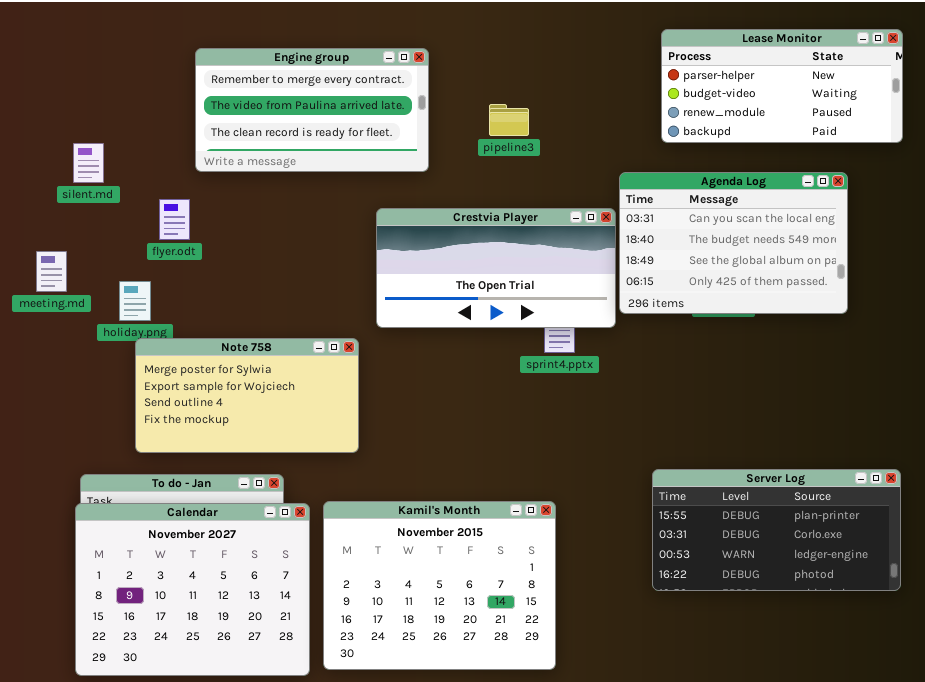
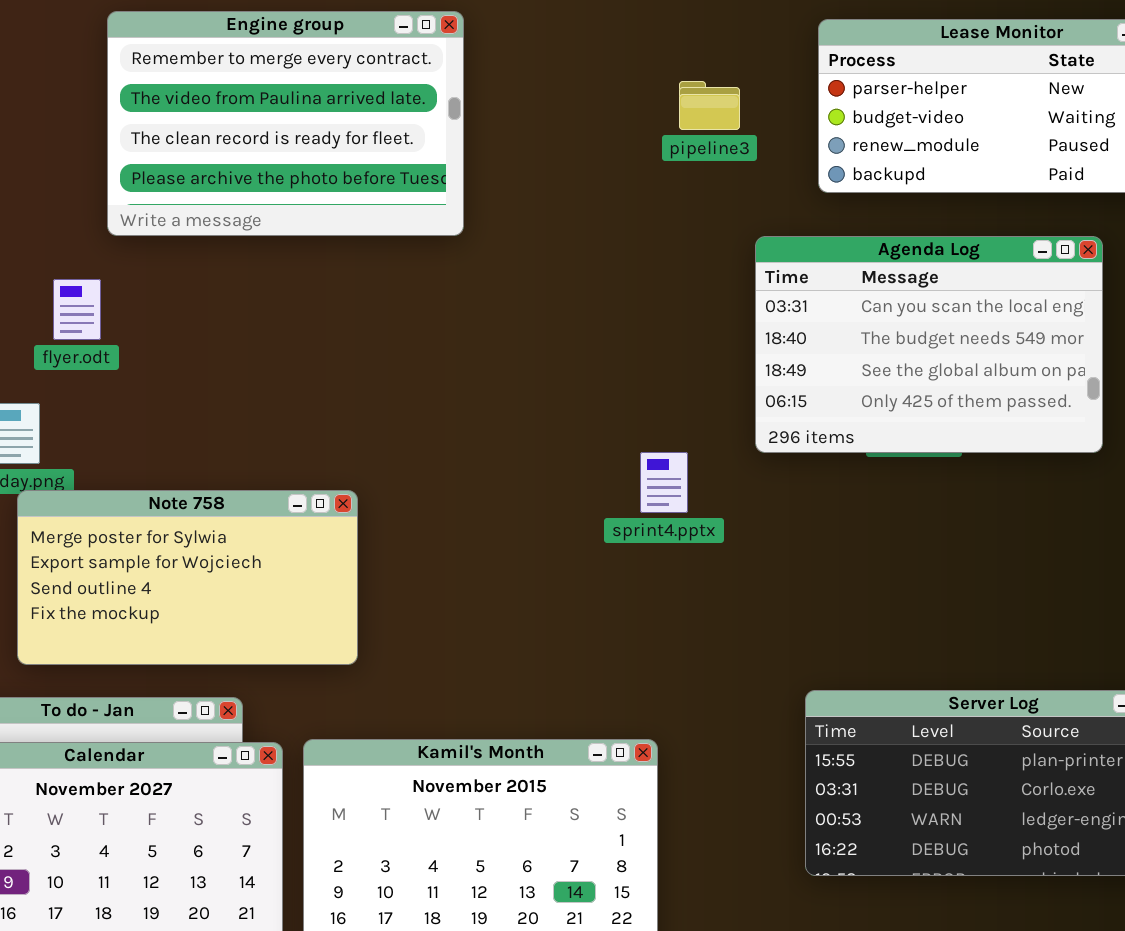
Engine group: [195,48,429,172] -> [107,11,464,236], resized
pipeline3: [489,104,529,136] -> [679,81,740,130], moved
Crestvia Player: [376,208,616,328] -> none, closed

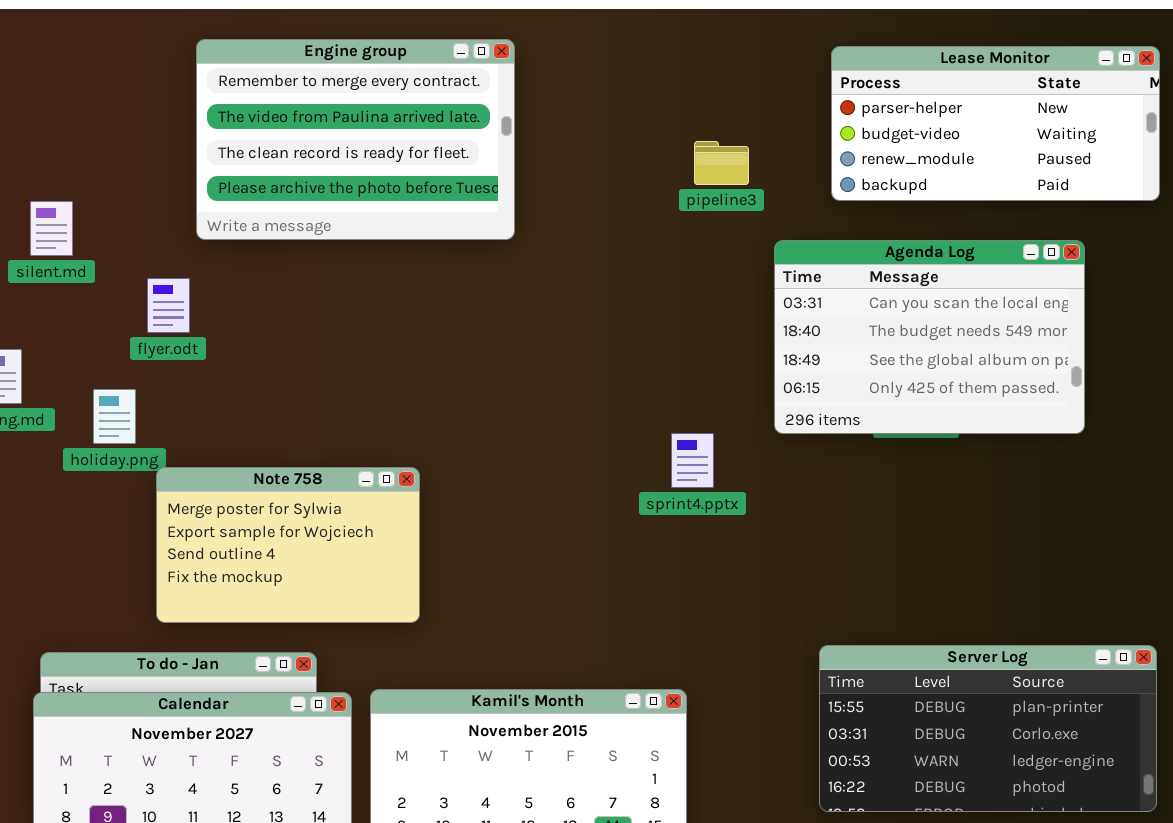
pipeline3: [679,81,740,130] -> [694,141,749,185], moved
Note 758: [17,490,358,665] -> [156,467,420,623], resized

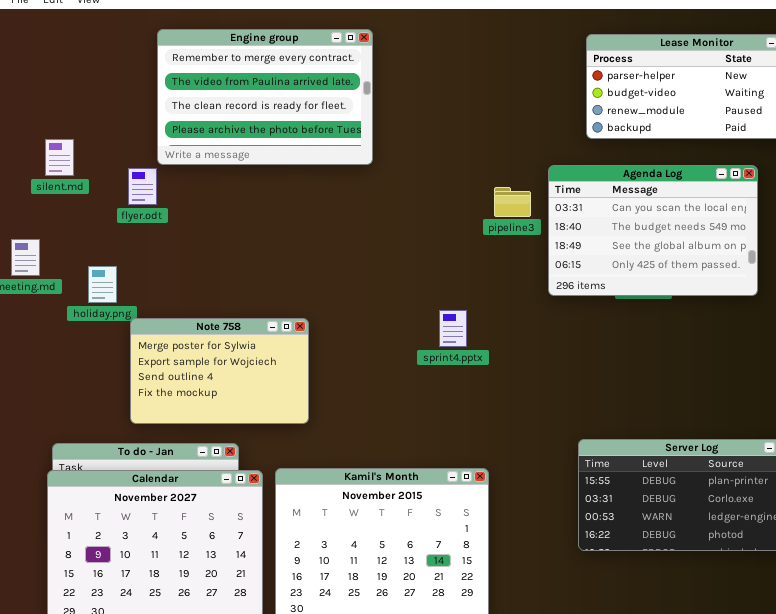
pipeline3: [694,141,749,185] -> [494,187,531,217], moved
flyer.odt: [147,278,190,333] -> [128,168,157,205], moved
sprint4.pptx: [671,433,714,488] -> [439,310,467,347], moved

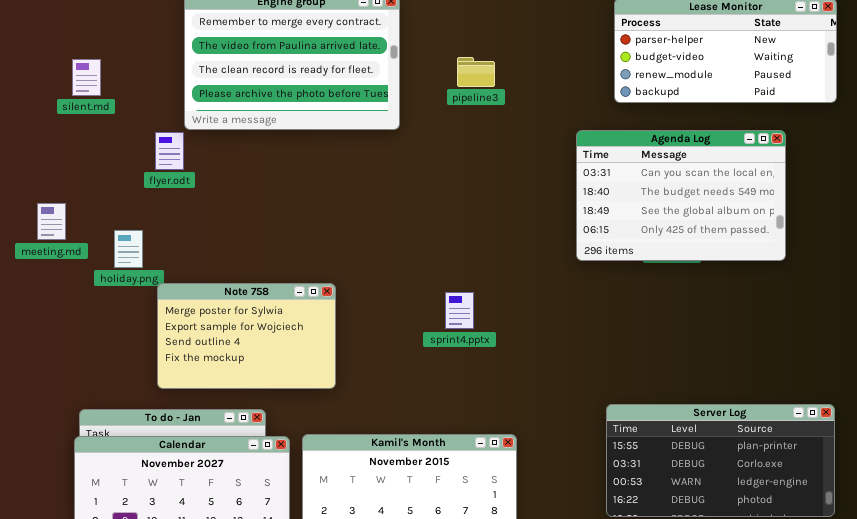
silent.md: [45,139,74,176] -> [72,59,101,96], moved
pipeline3: [494,187,531,217] -> [457,57,495,87], moved
sprint4.pptx: [439,310,467,347] -> [445,292,474,329], moved

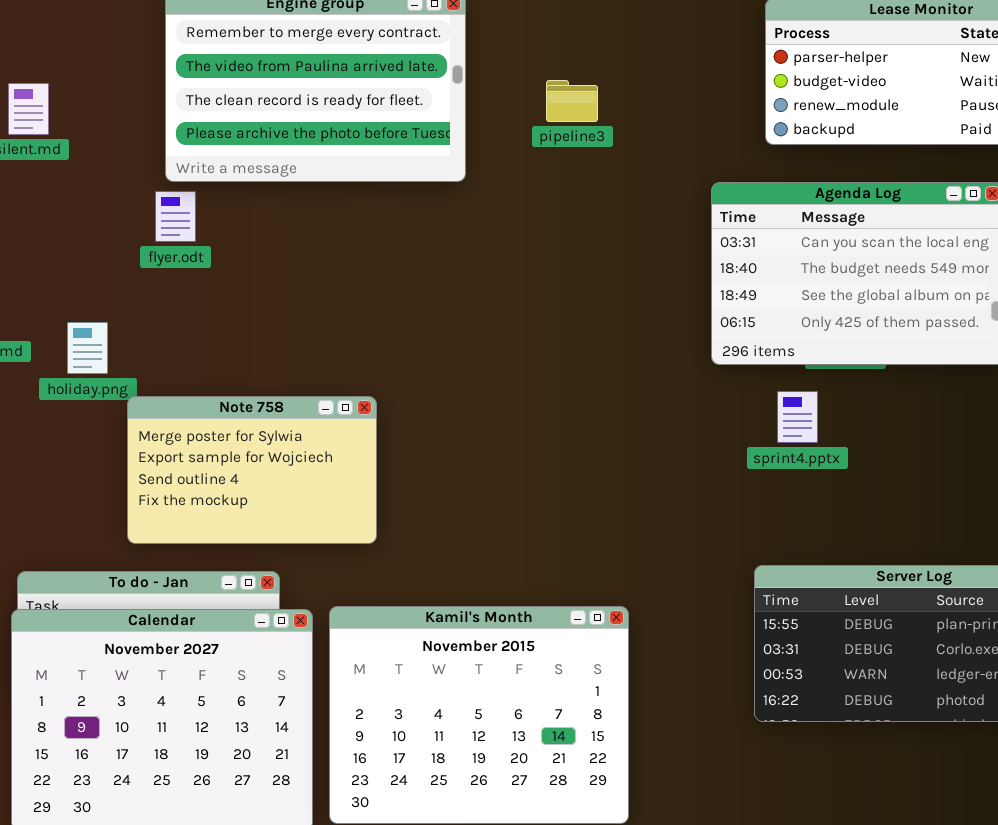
flyer.odt: [155,132,184,170] -> [155,191,196,242], moved
sprint4.pptx: [445,292,474,329] -> [777,391,818,443], moved

